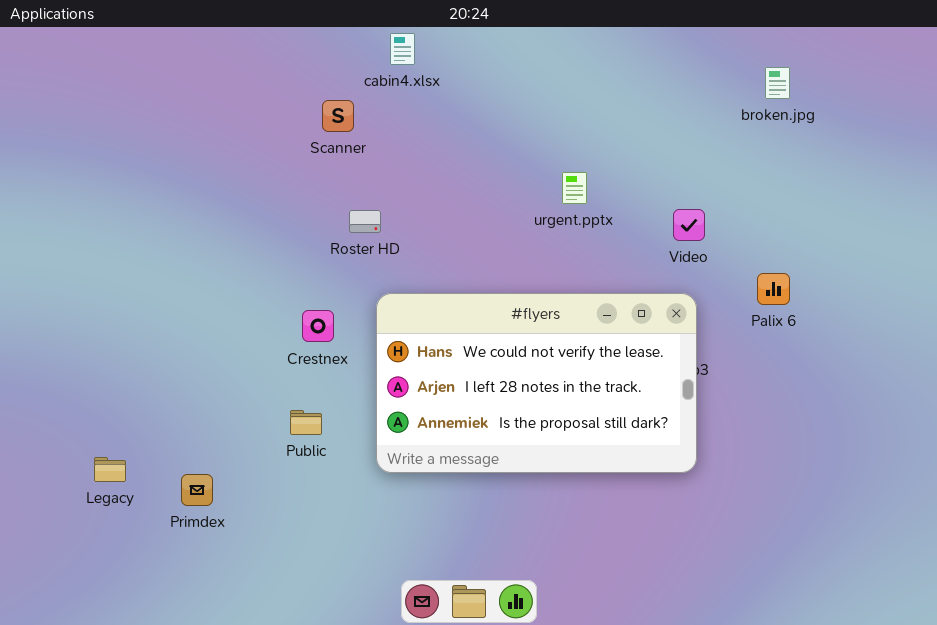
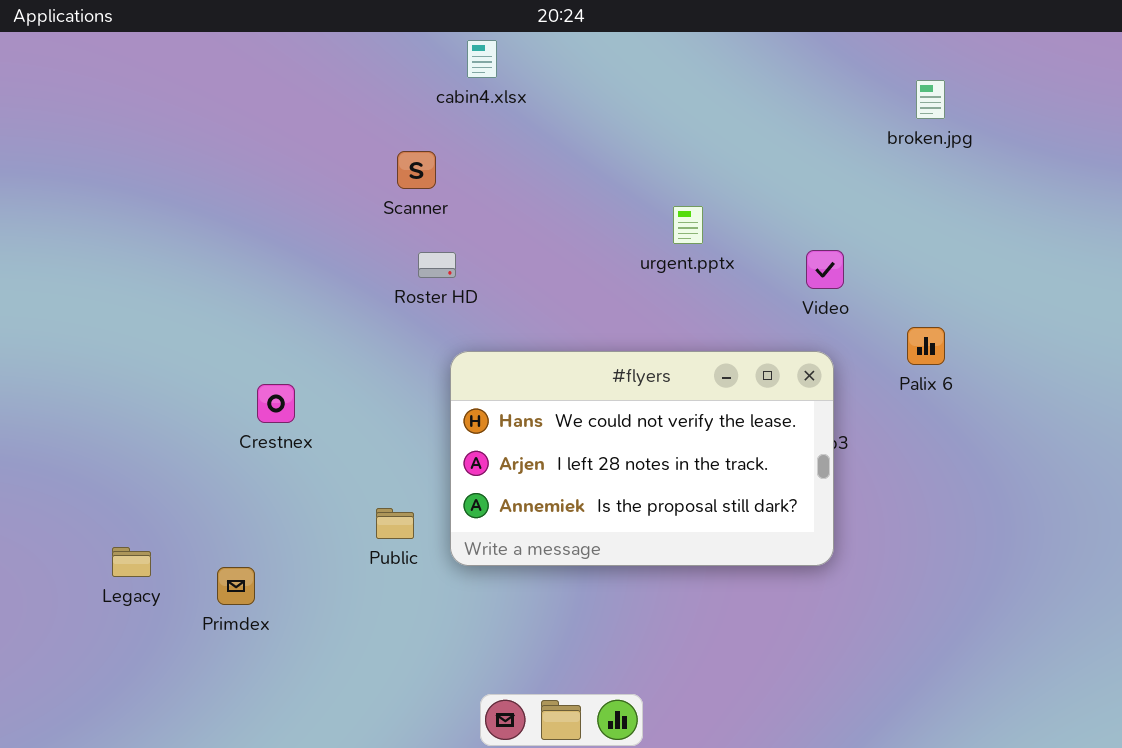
Scanner: [322,100,354,132] -> [397,151,436,189], moved
Crestnex: [302,310,334,342] -> [257,384,295,423], moved
Public: [290,410,322,435] -> [376,508,414,539], moved

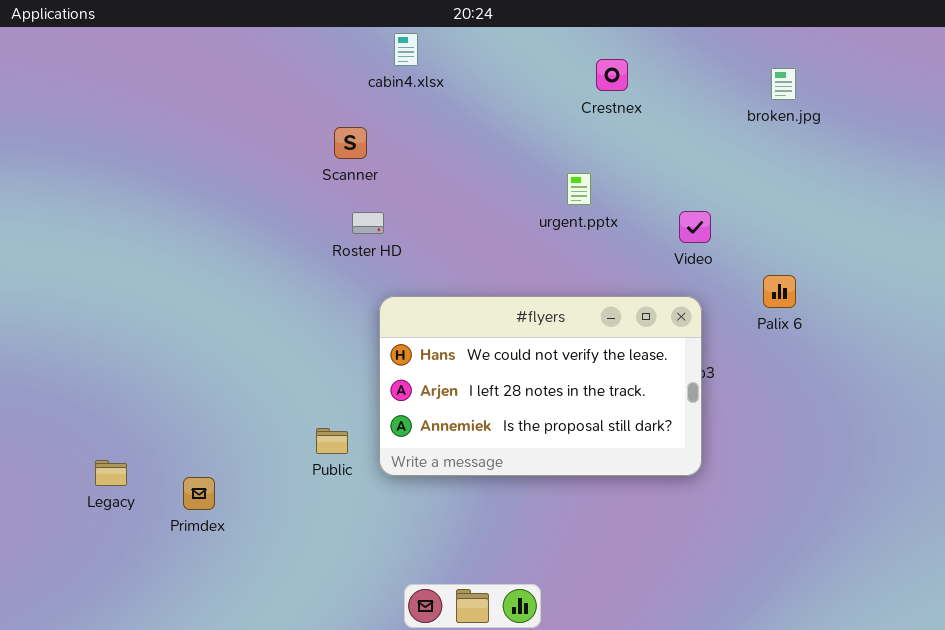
Crestnex: [257,384,295,423] -> [596,59,628,91], moved

